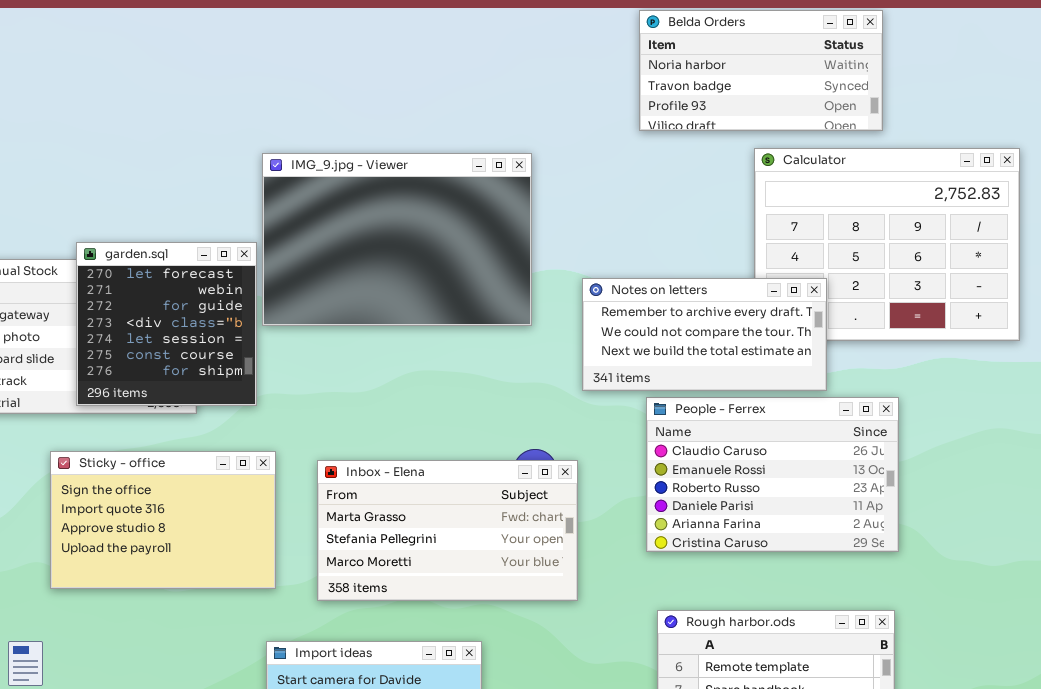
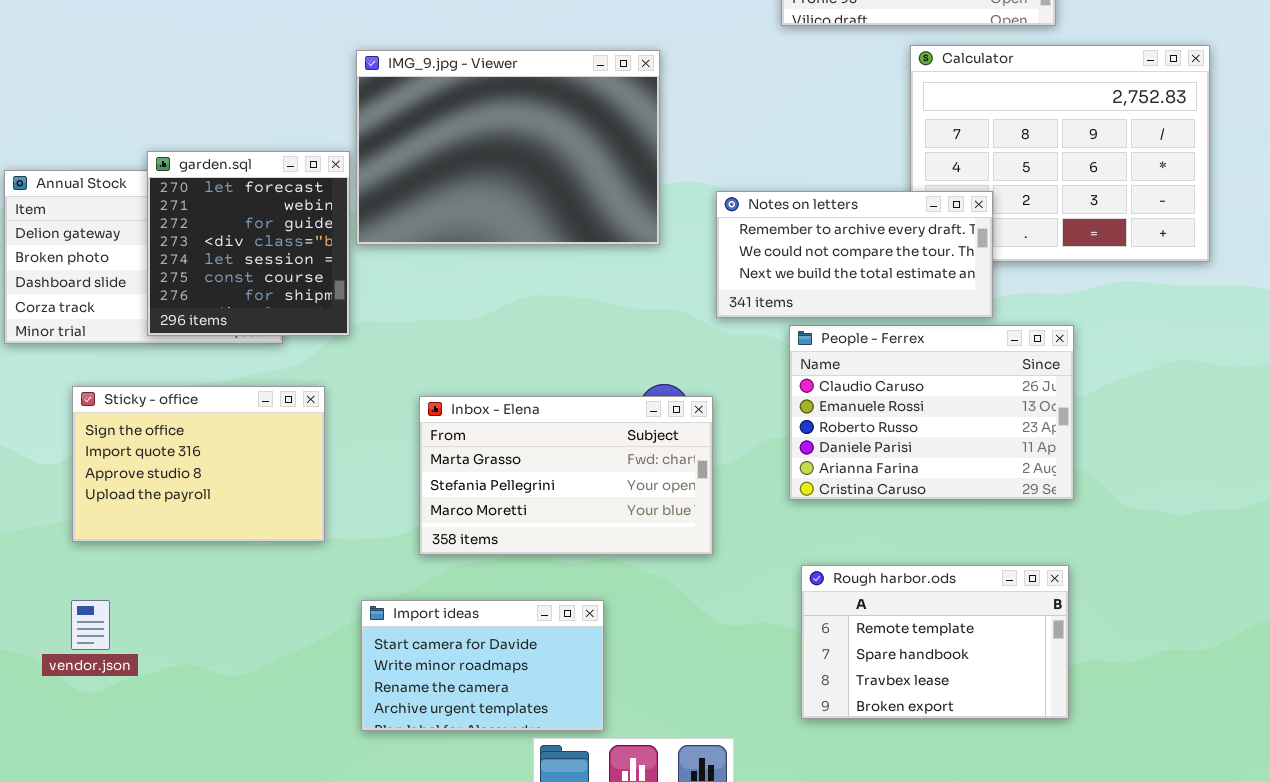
Sticky - office: [50,451,276,589] -> [72,386,325,542], moved

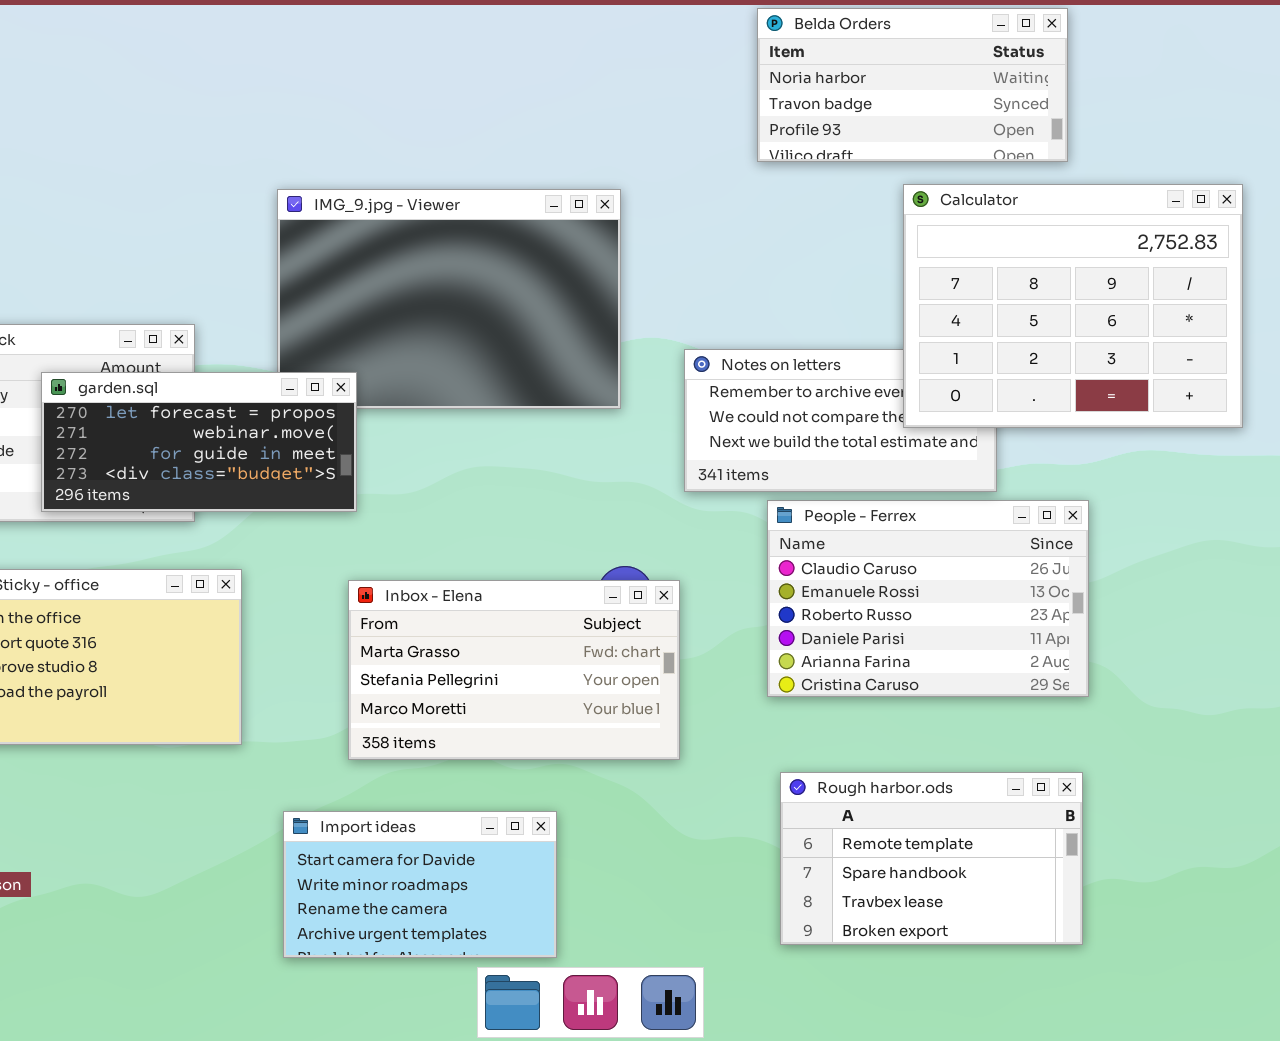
Calculator: [910,45,1210,262] -> [903,184,1243,428], raised
garden.sql: [147,151,350,336] -> [41,372,357,512], resized

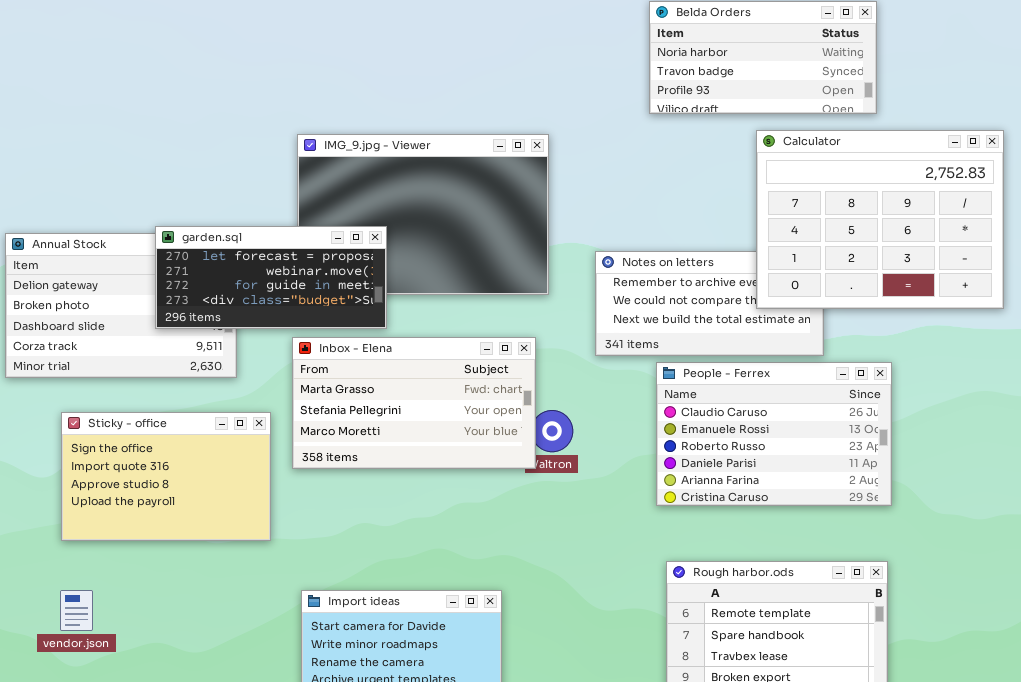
garden.sql: [41,372,357,512] -> [155,226,387,329], moved
Inbox - Elena: [348,580,680,760] -> [292,337,536,469], moved

